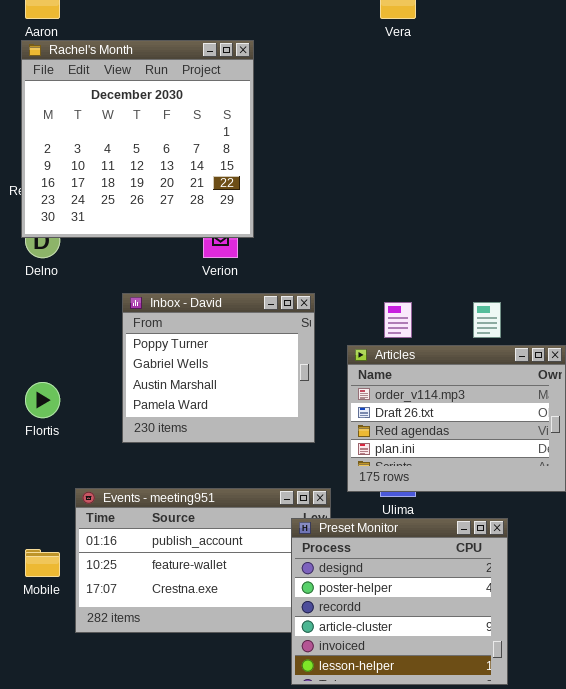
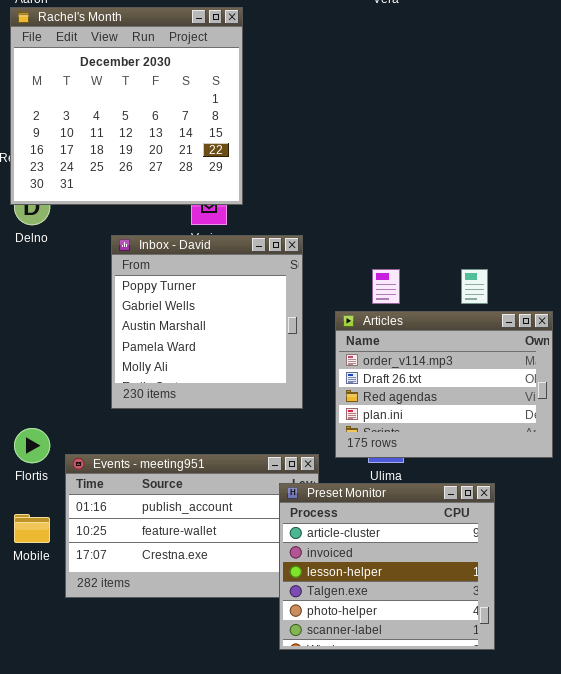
Inbox - David: [122,293,315,443] -> [111,235,303,409], resized
Flortis: [25,382,60,418] -> [14,428,50,463], moved
Preset Monitor: [291,518,508,685] -> [279,483,495,650], scrolled down 3 rows

